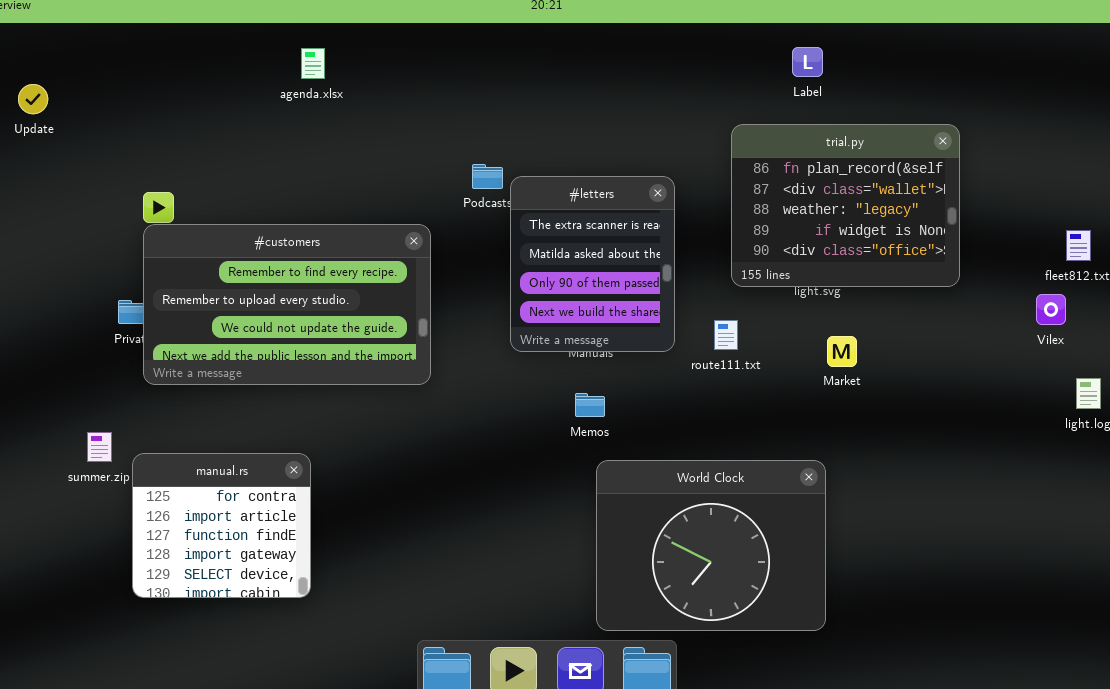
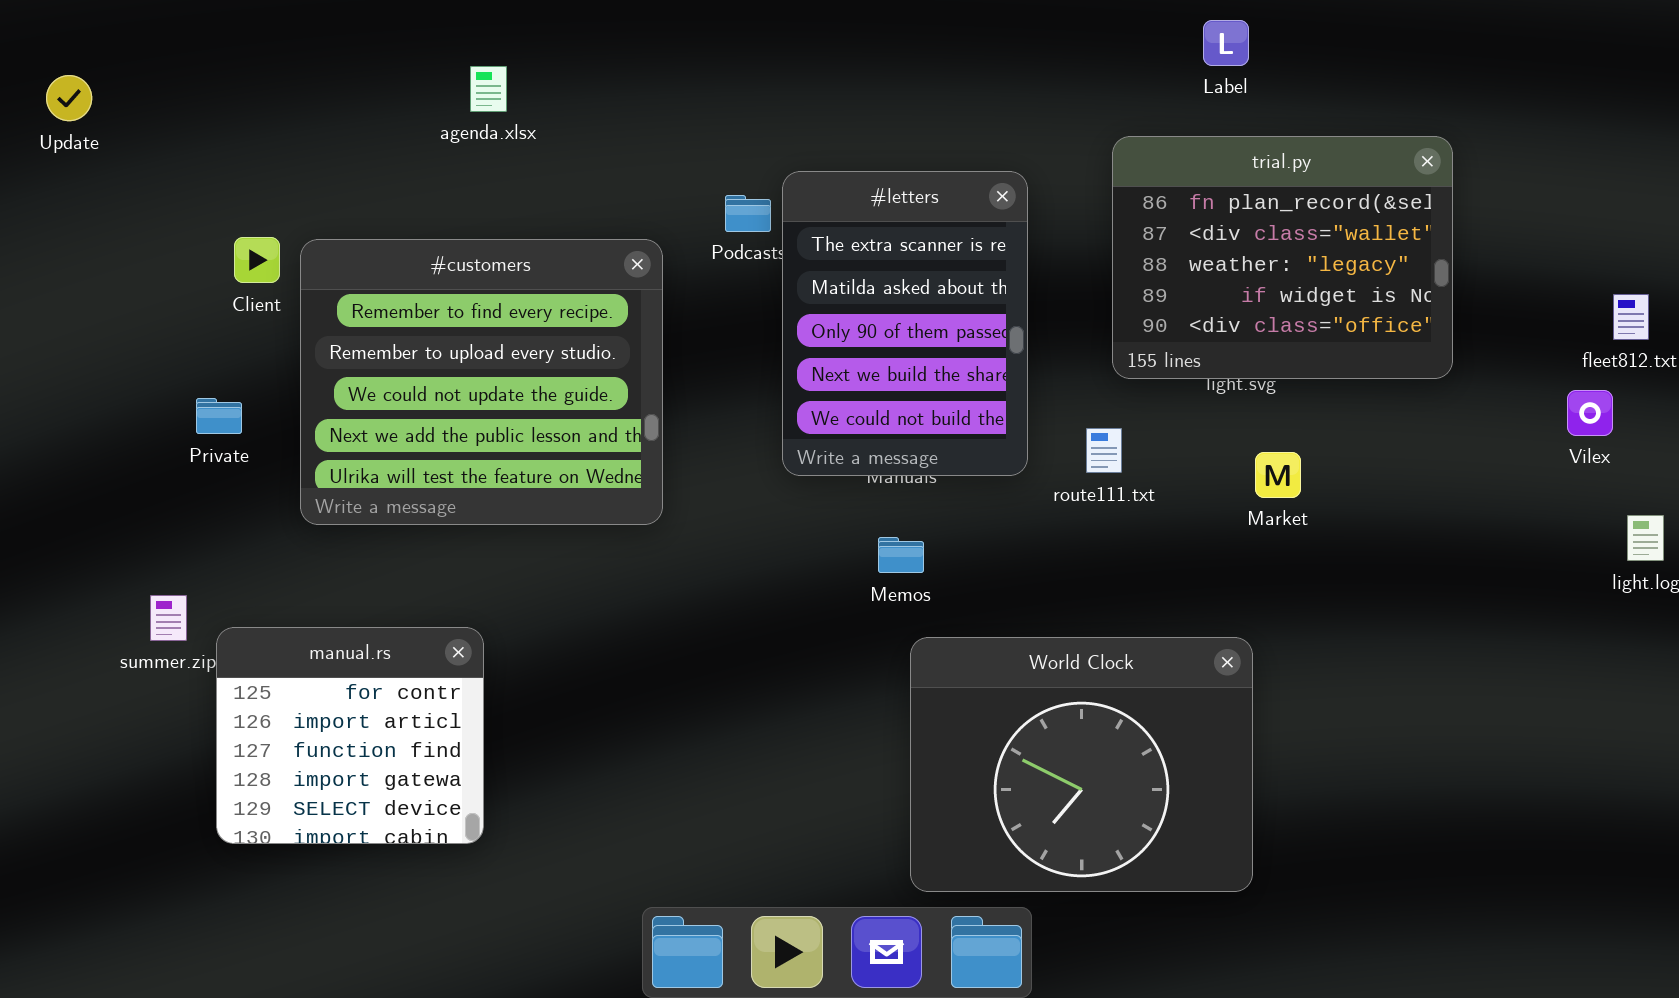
agenda.xlsx: [301,48,325,79] -> [470,66,507,112], moved
#letters: [510,176,675,352] -> [782,171,1028,476], resized
#customers: [143,224,431,385] -> [300,239,663,525], resized

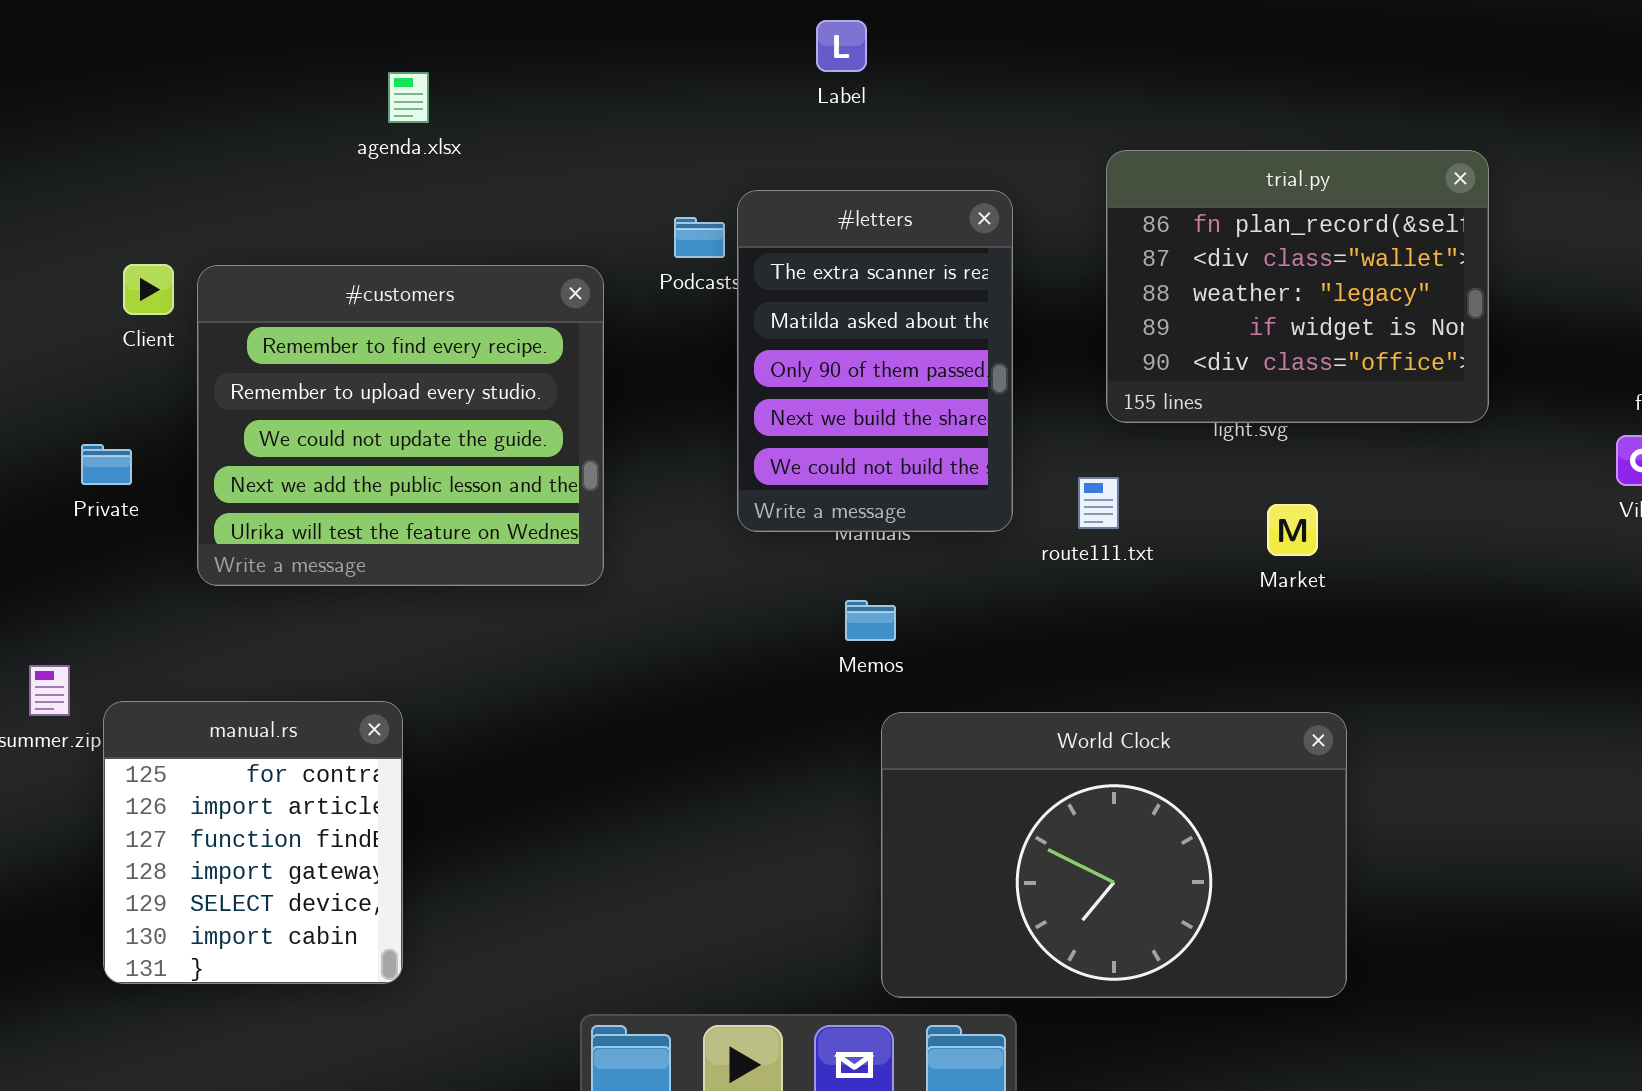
Label: [1203,20,1249,66] -> [816,20,867,72], moved
manual.rs: [216,627,484,844] -> [103,701,403,984], resized
World Clock: [910,637,1253,892] -> [881,712,1347,998], resized

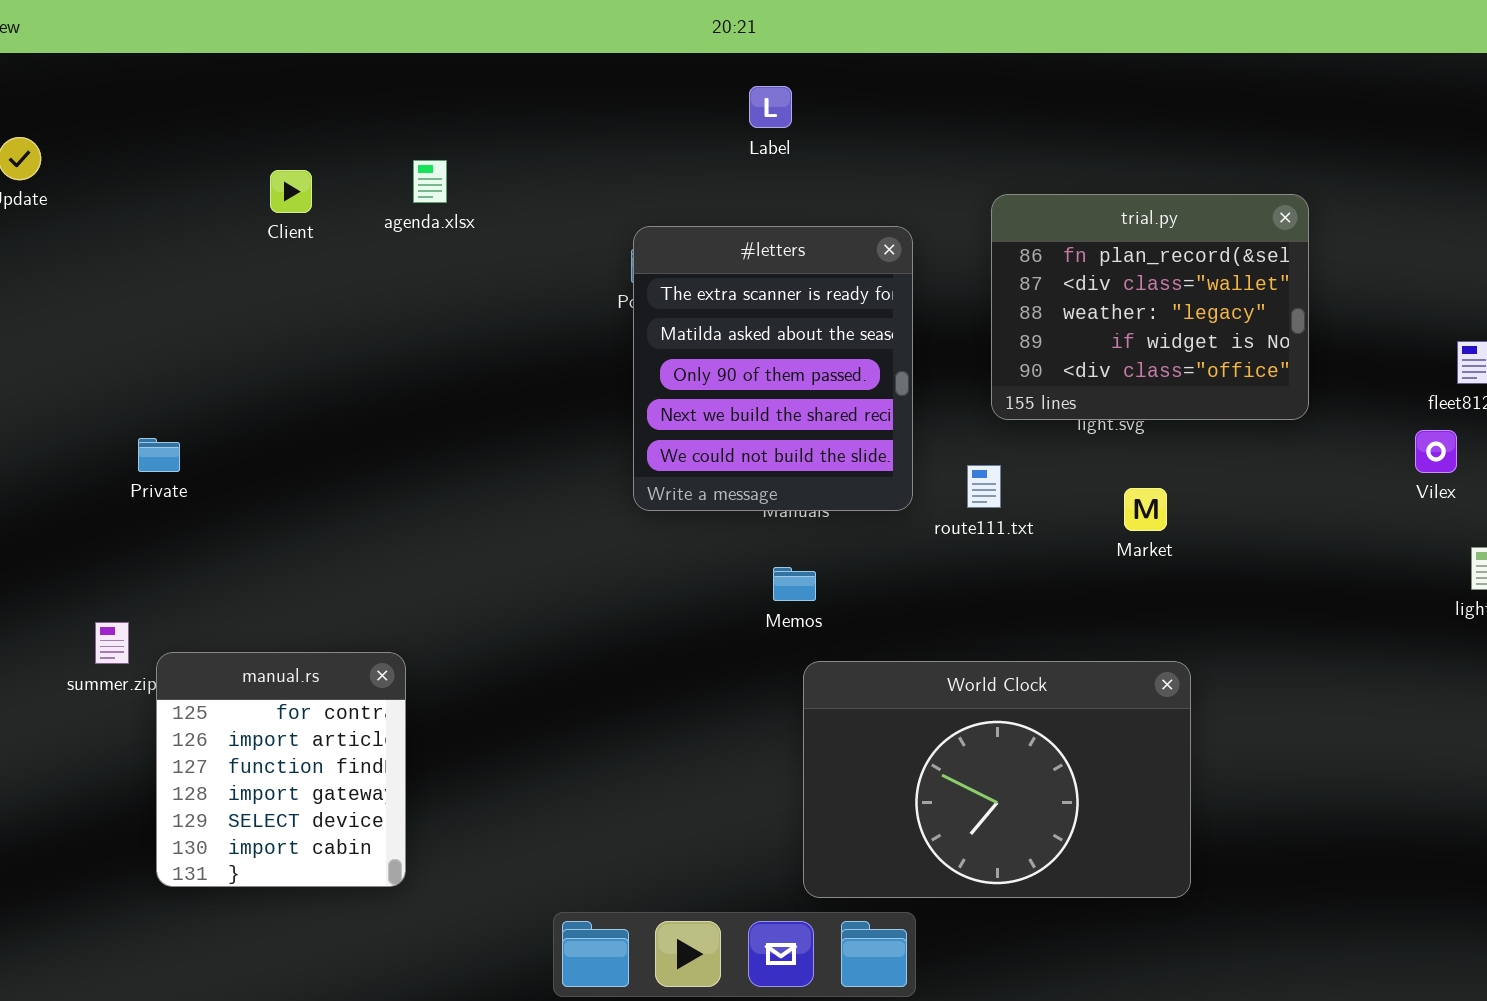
agenda.xlsx: [388,72,429,123] -> [413,160,447,203], moved
#letters: [737,190,1013,532] -> [633,226,913,511], resized
Client: [123,264,174,315] -> [270,170,312,213], moved
#customers: [197,265,604,586] -> none, closed

